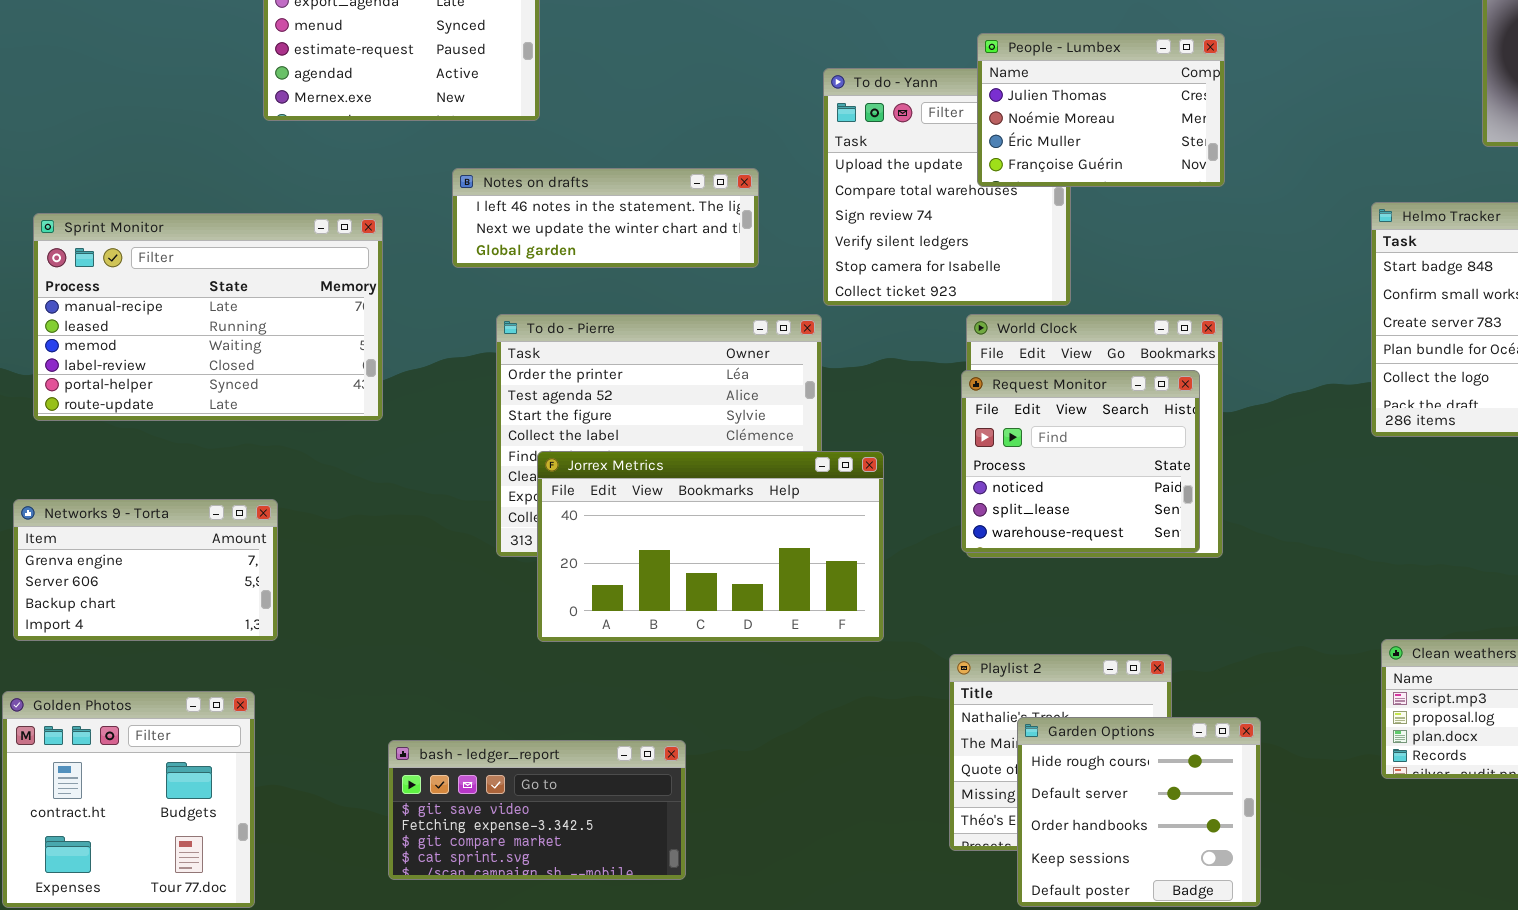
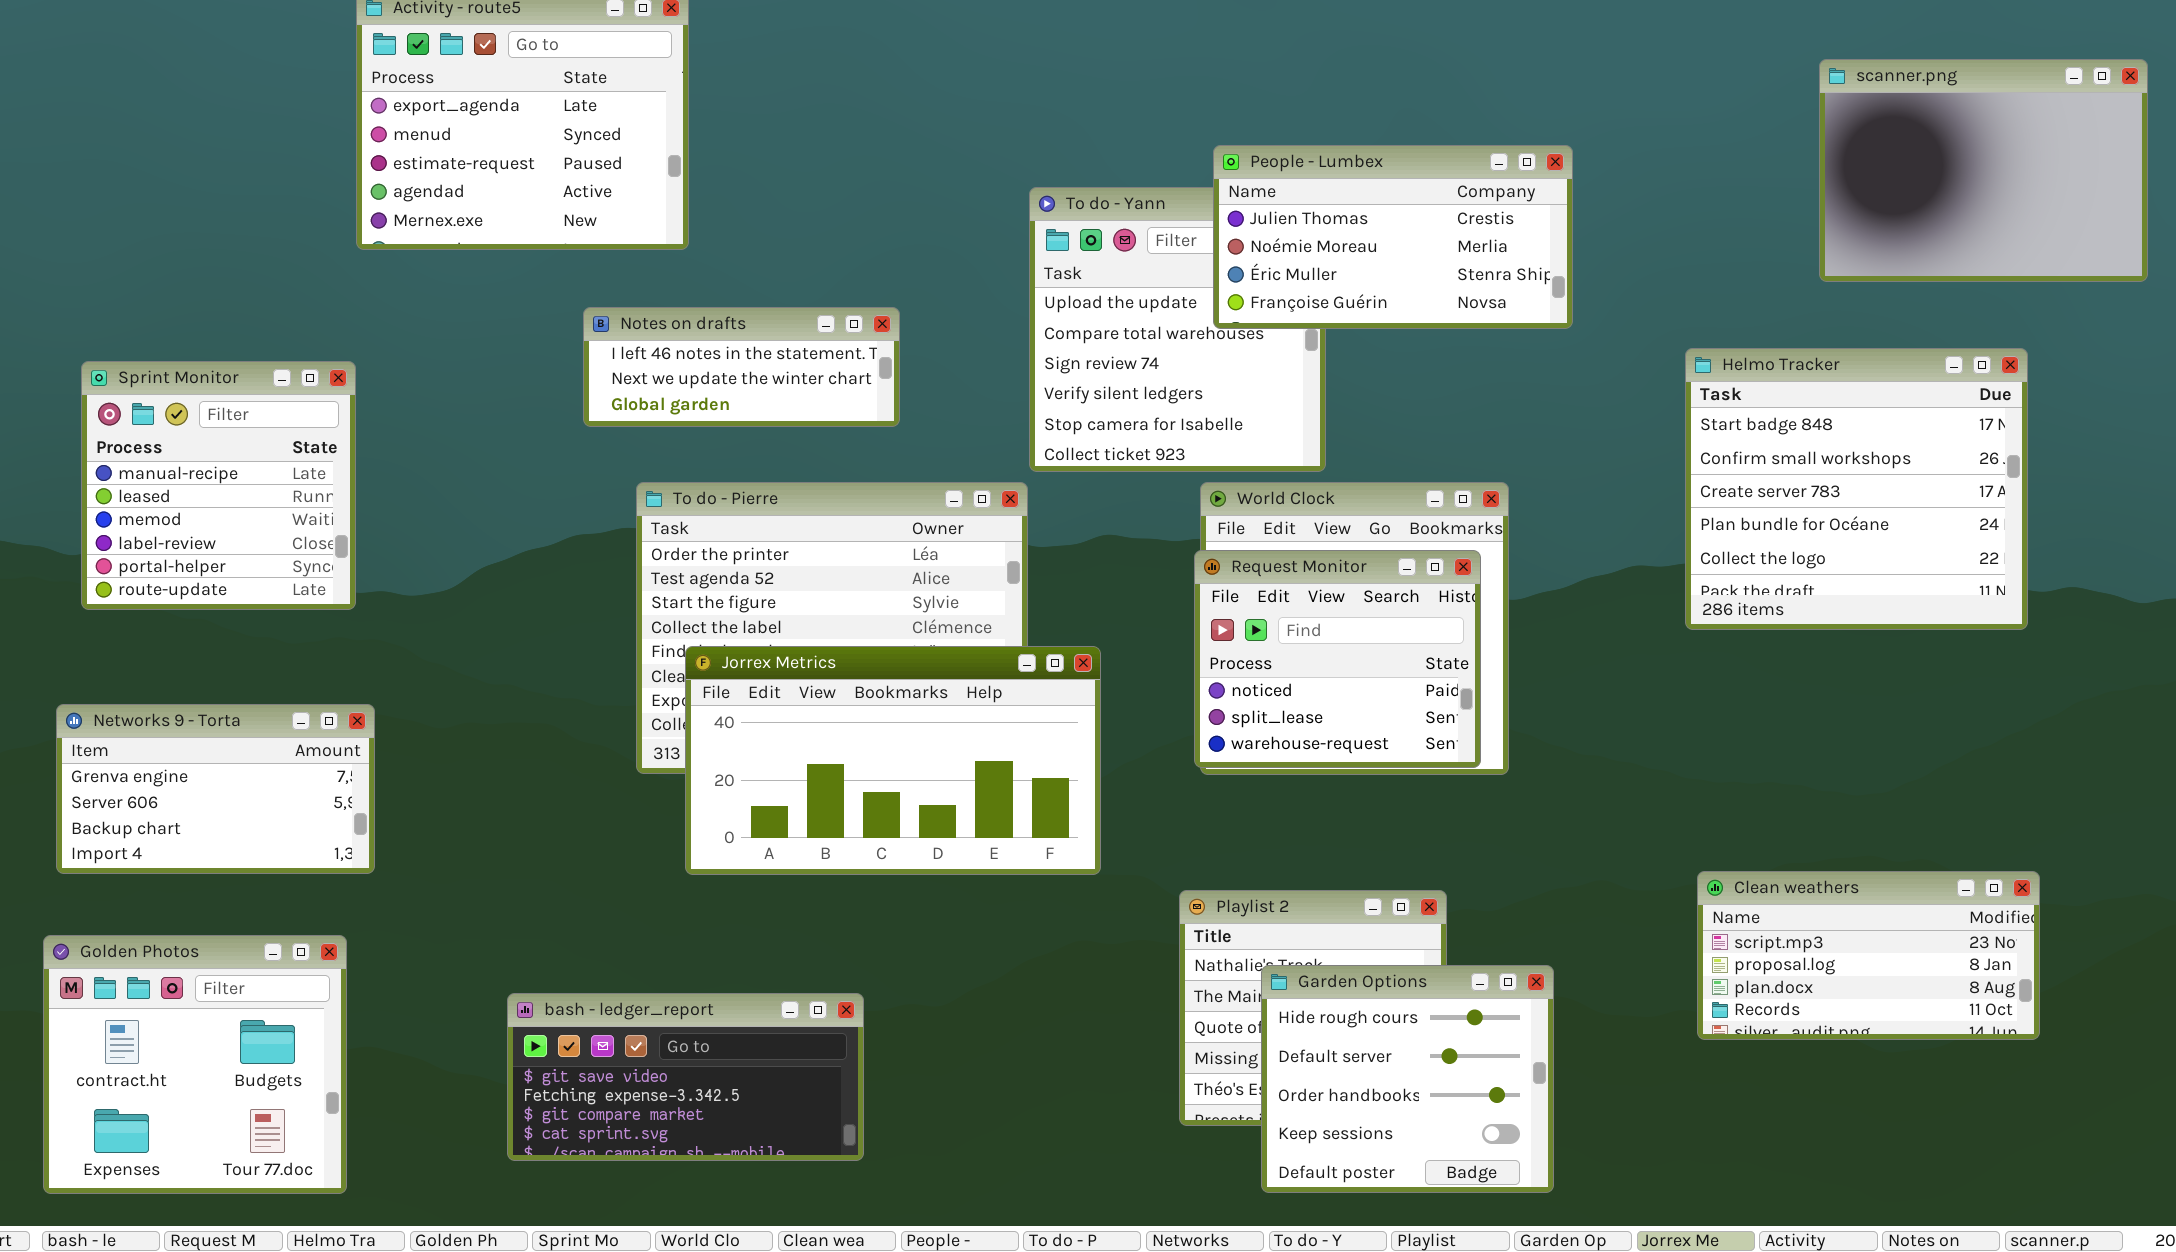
People - Lumbex: [977,33,1225,187] -> [1213,145,1573,329], resized
Notes on drafts: [452,168,759,268] -> [583,307,900,427], resized
Sprint Monitor: [33,213,383,421] -> [81,361,356,610], resized

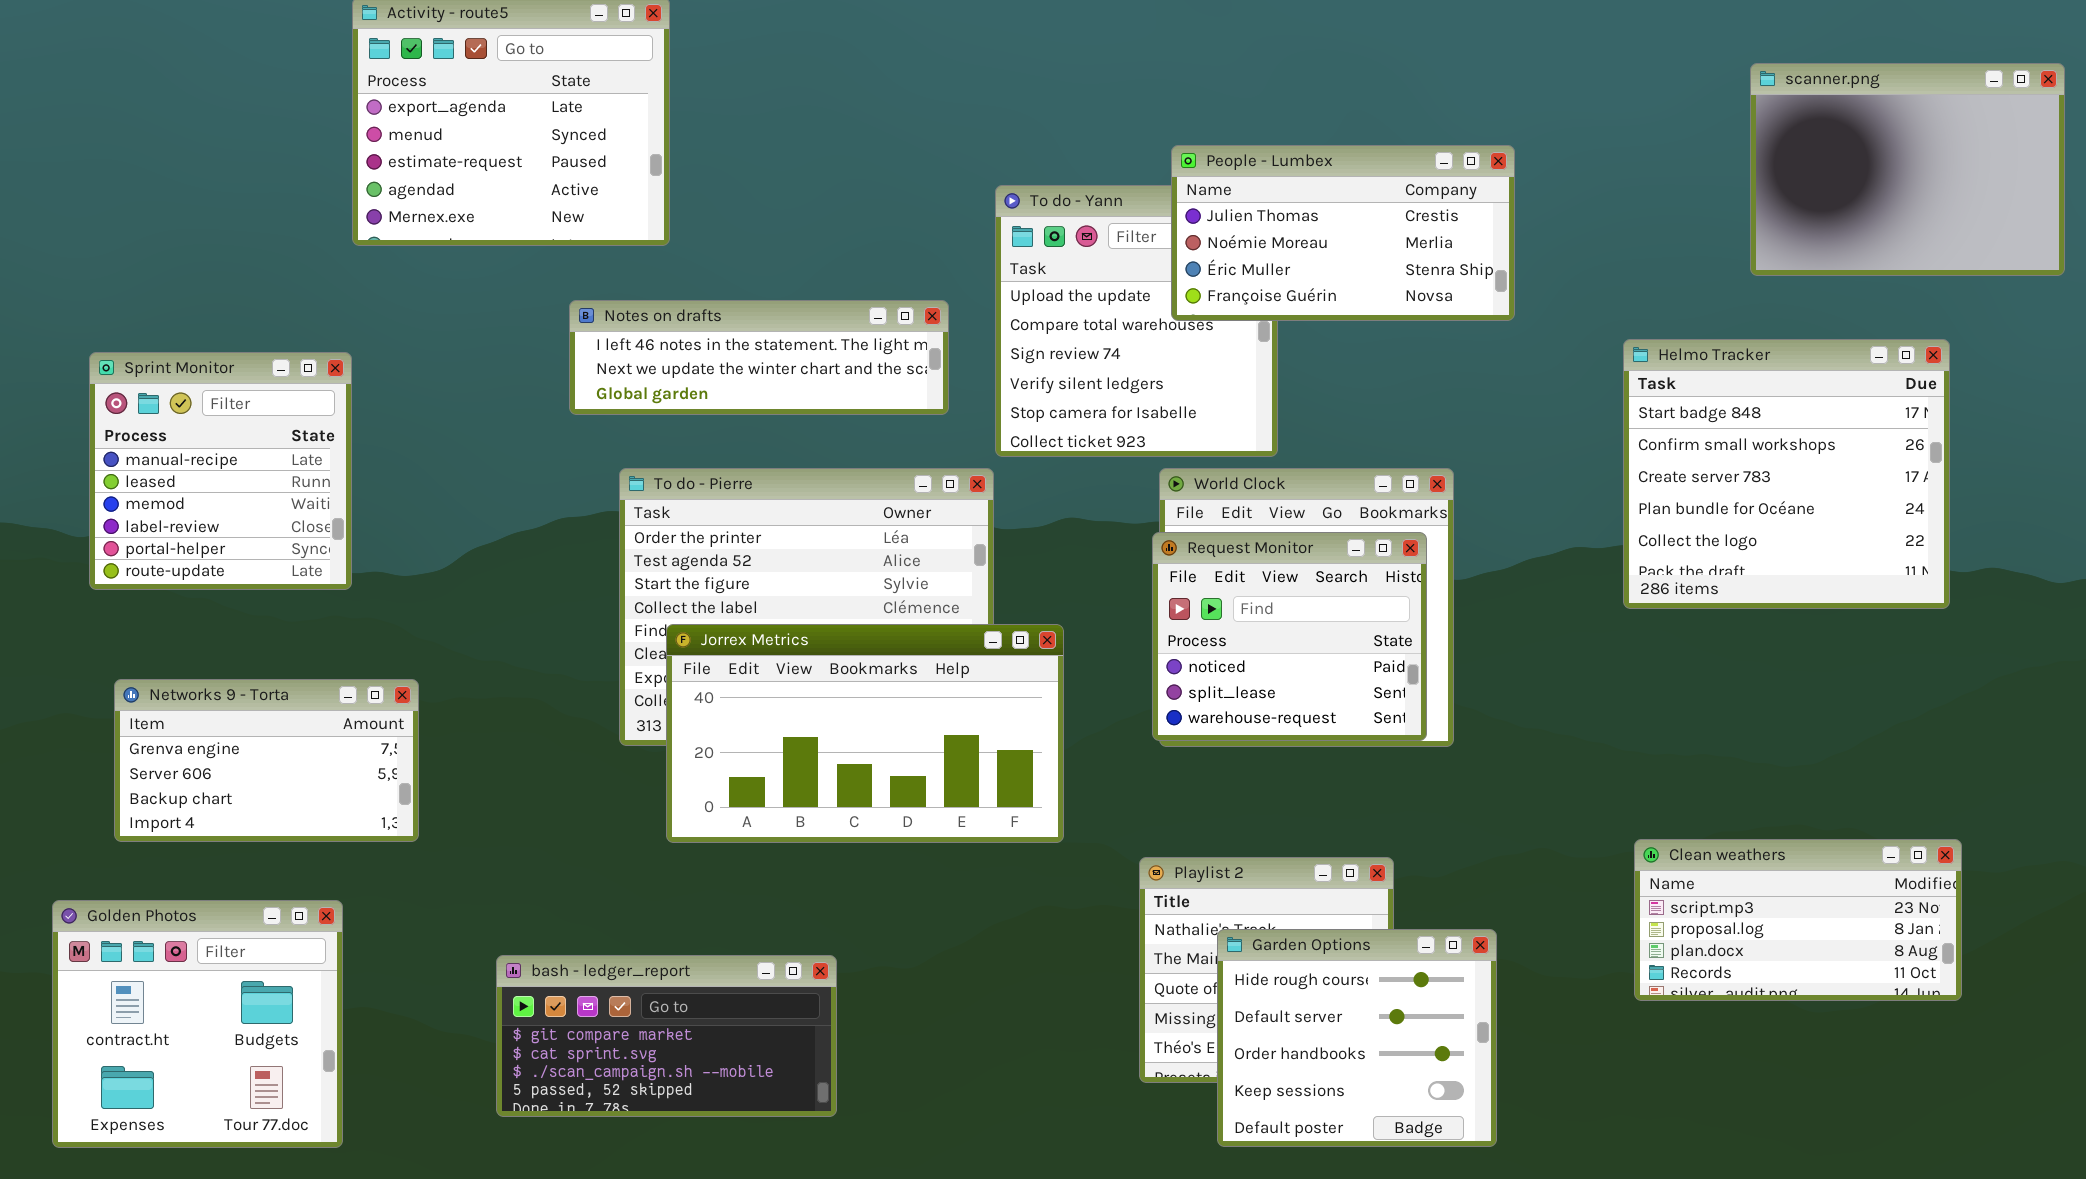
Notes on drafts: [583,307,900,427] -> [569,300,949,415], resized
Networks 9 - Torta: [56,704,375,874] -> [114,679,419,842], moved
bash - ledger_report: [507,993,864,1161] -> [496,955,837,1117], scrolled down 2 rows

